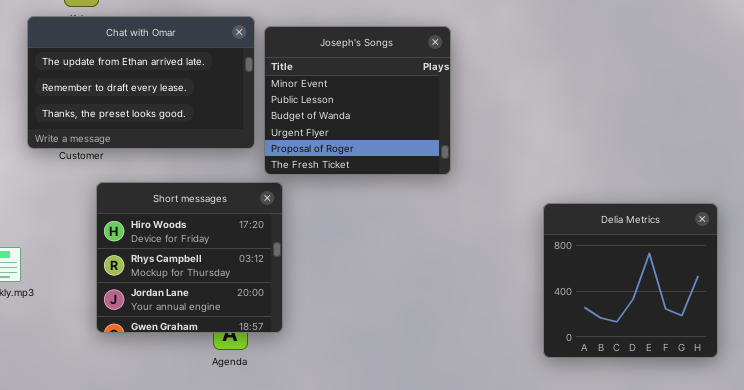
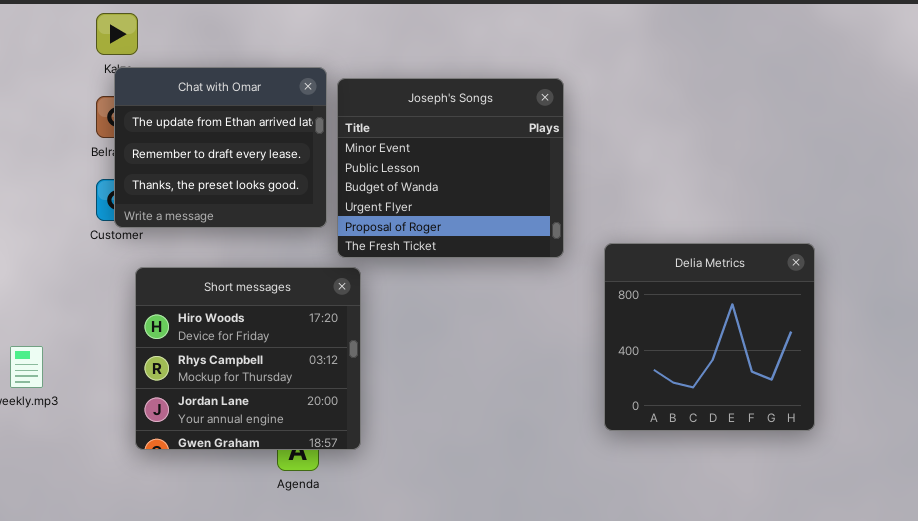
Chat with Omar: [27,16,255,149] -> [114,67,327,228], resized
Delia Metrics: [543,203,718,358] -> [604,243,815,431], moved

